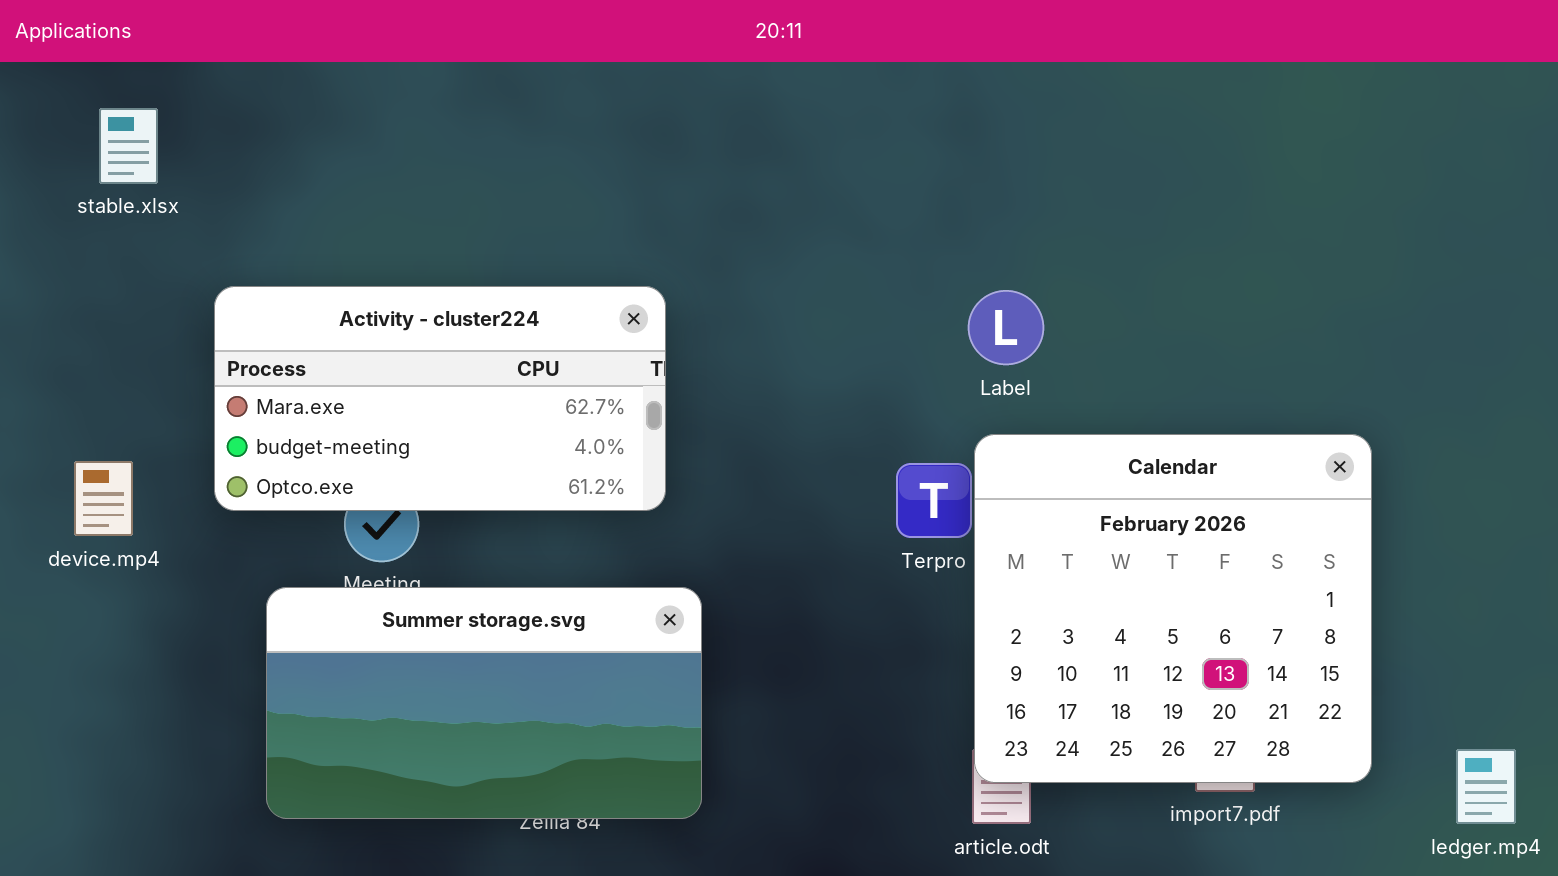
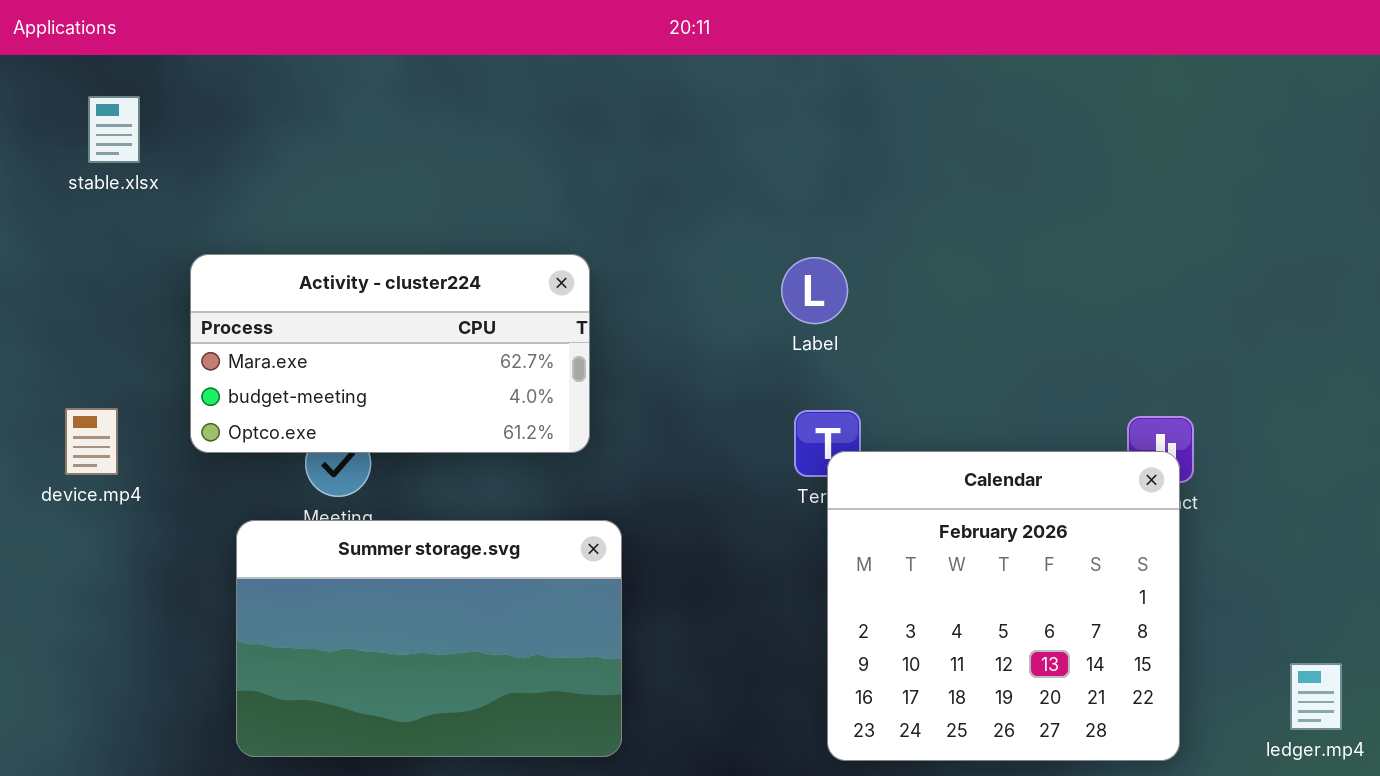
Label: [968,290,1044,365] -> [781,257,848,324], moved
Calendar: [974,434,1372,783] -> [827,451,1180,761], moved
Summer storage.svg: [266,587,702,819] -> [236,520,622,757], resized

